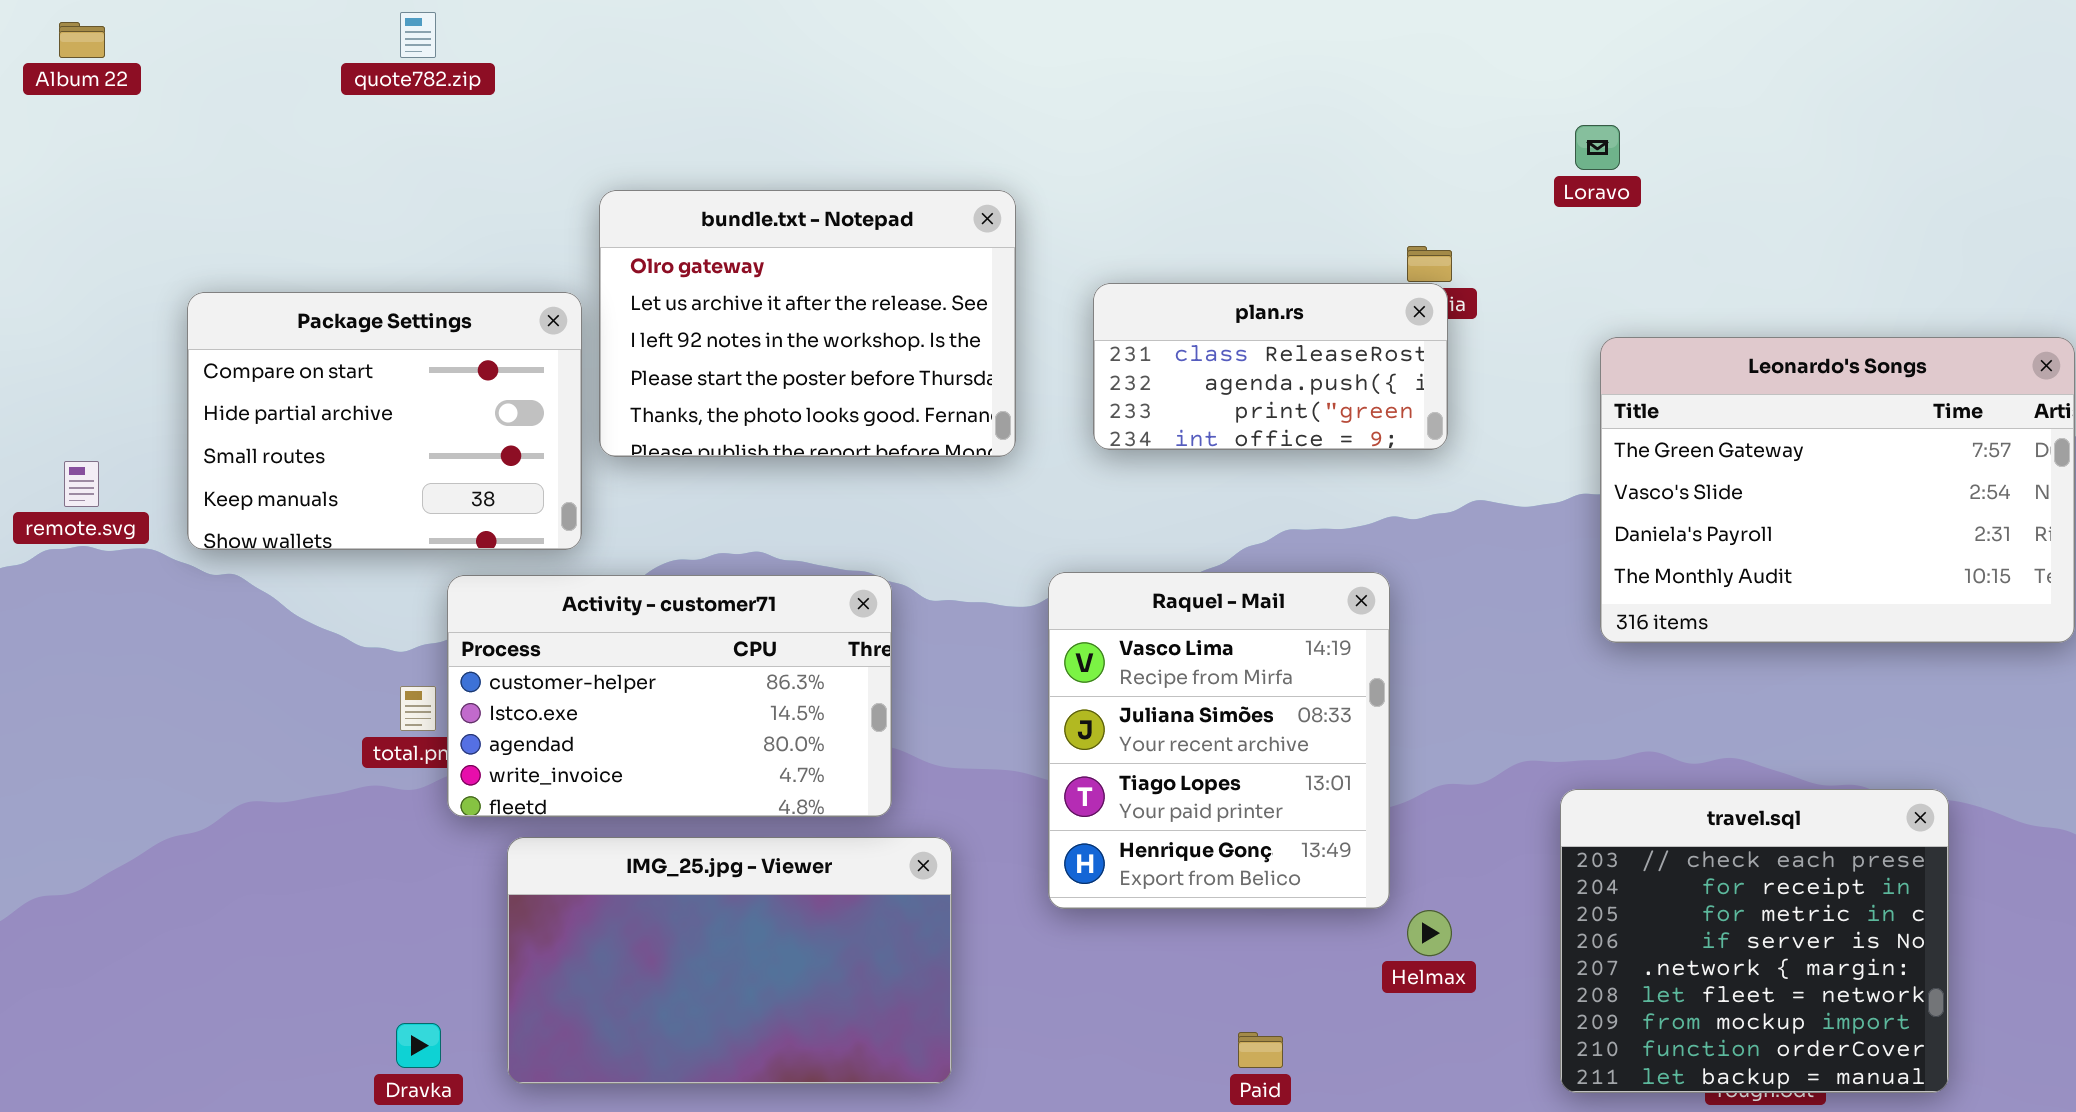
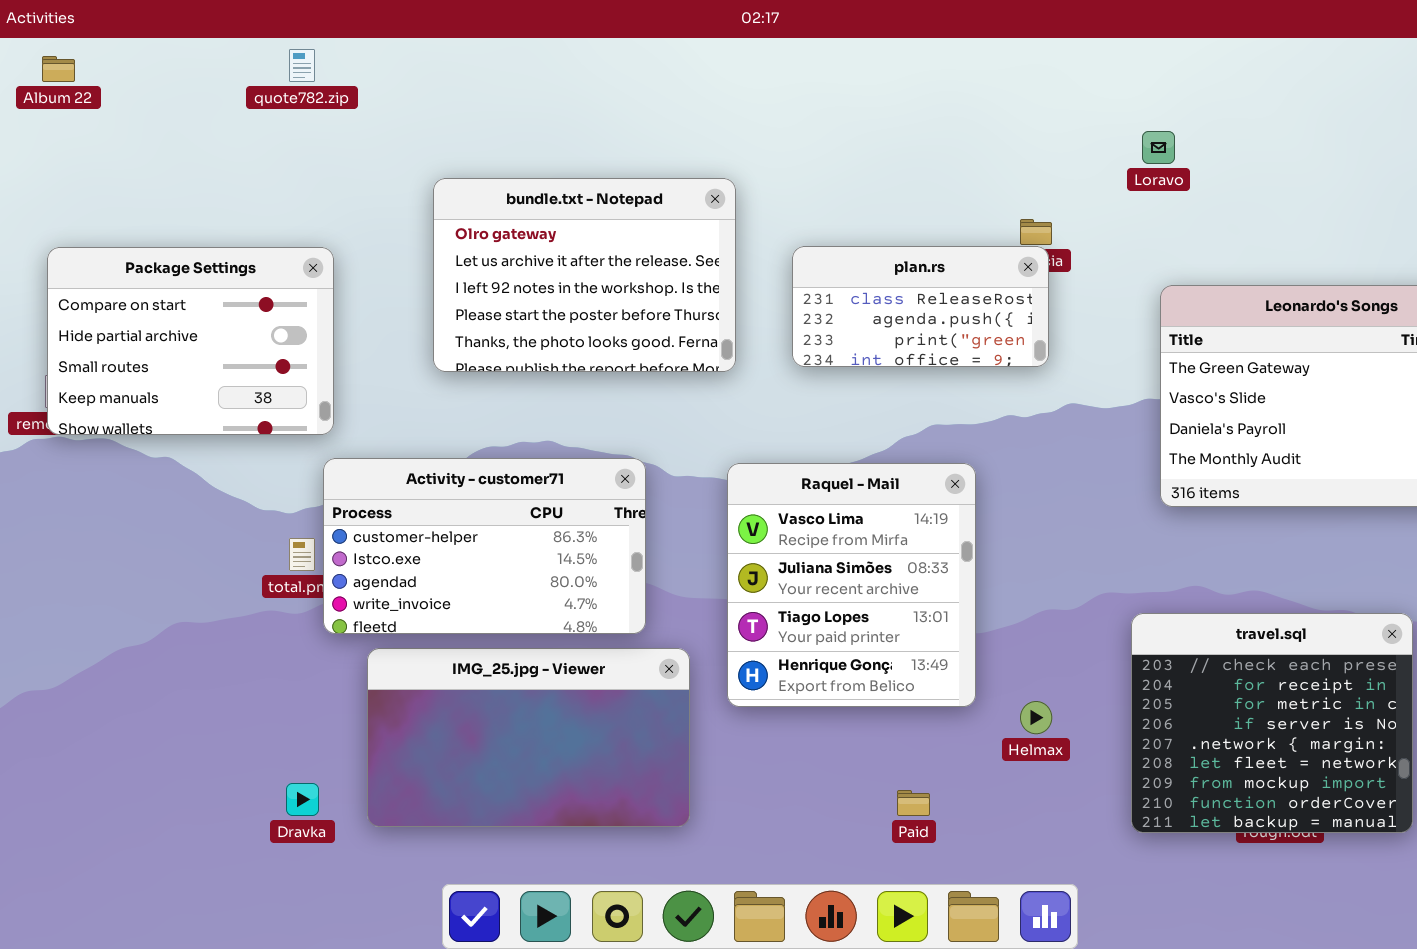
Package Settings: [187,292,582,550] -> [47,247,334,435], moved
Raquel - Mail: [1048,572,1390,909] -> [727,463,976,707], moved

